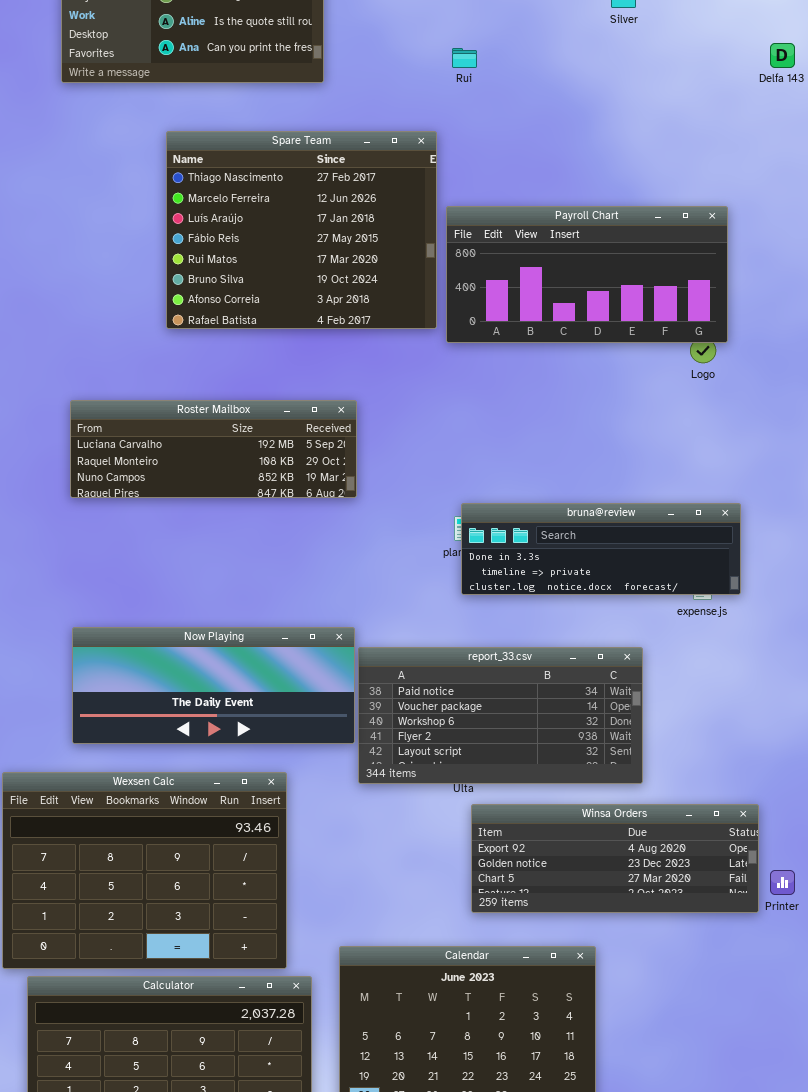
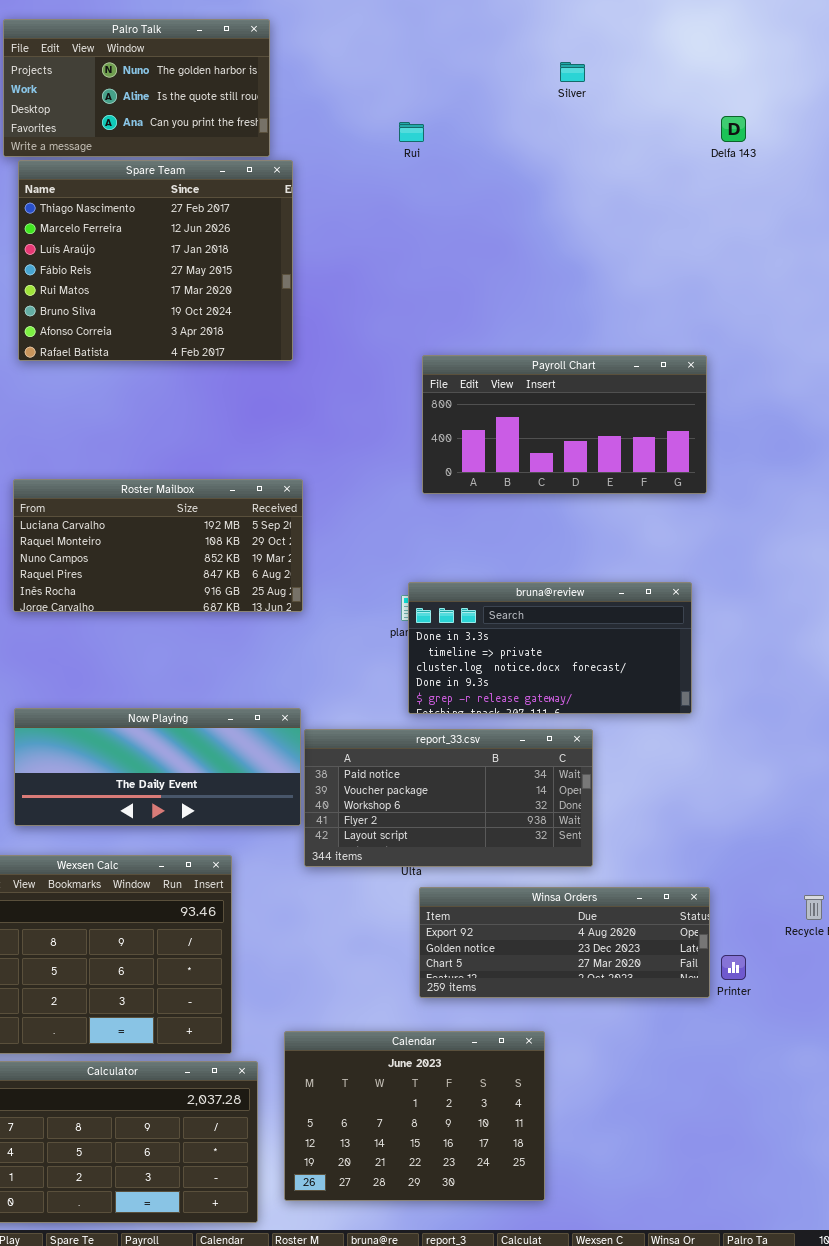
Spare Team: [166,131,437,329] -> [18,160,293,361], moved
Payroll Chart: [446,206,728,343] -> [422,355,707,494], moved
Roster Mailbox: [70,400,357,498] -> [13,479,303,612], resized
bruna@review: [461,503,741,595] -> [408,582,692,714], resized

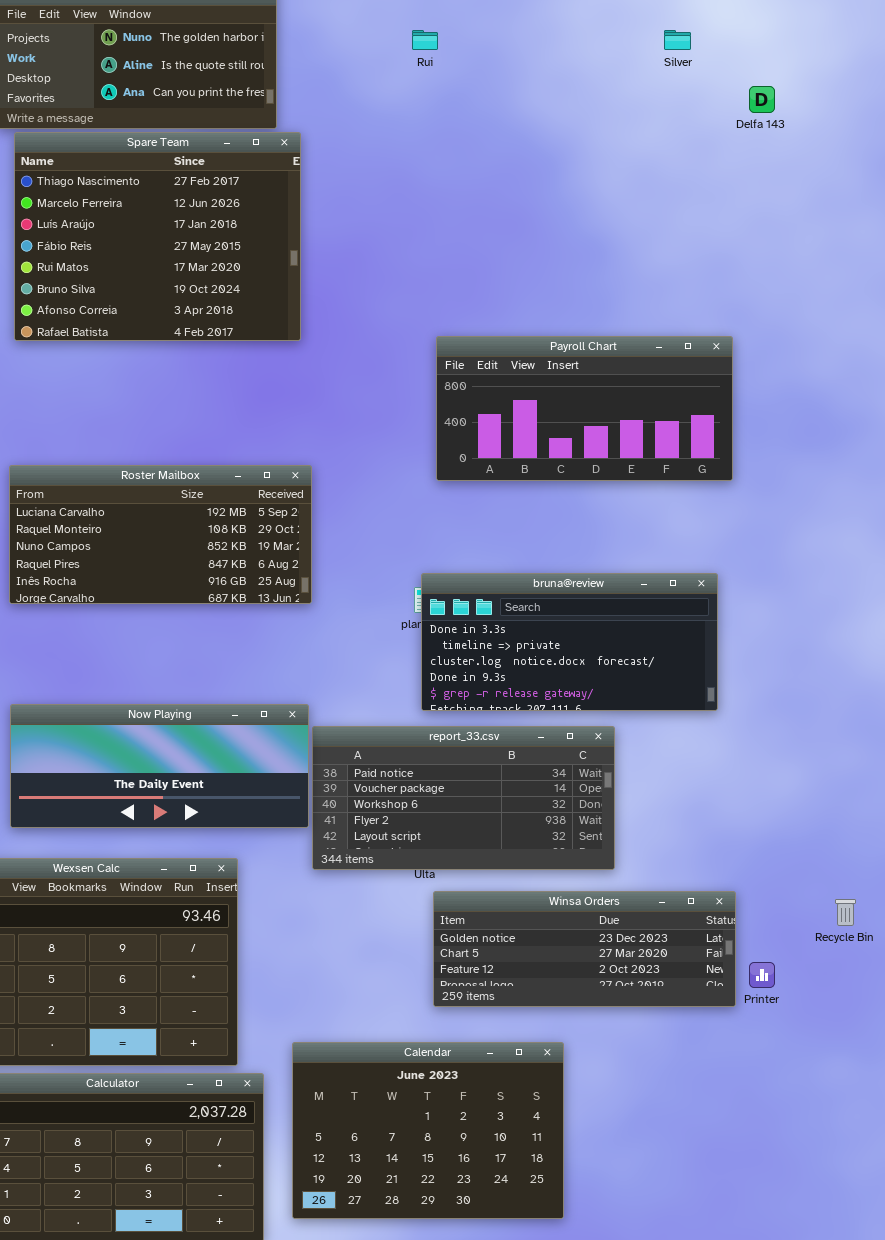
Silver: [560,62,585,82] -> [664,30,691,50], moved
Rui: [399,122,424,142] -> [412,30,438,50], moved
Winsa Orders: [419,887,710,998] -> [433,891,736,1007], scrolled down 1 row

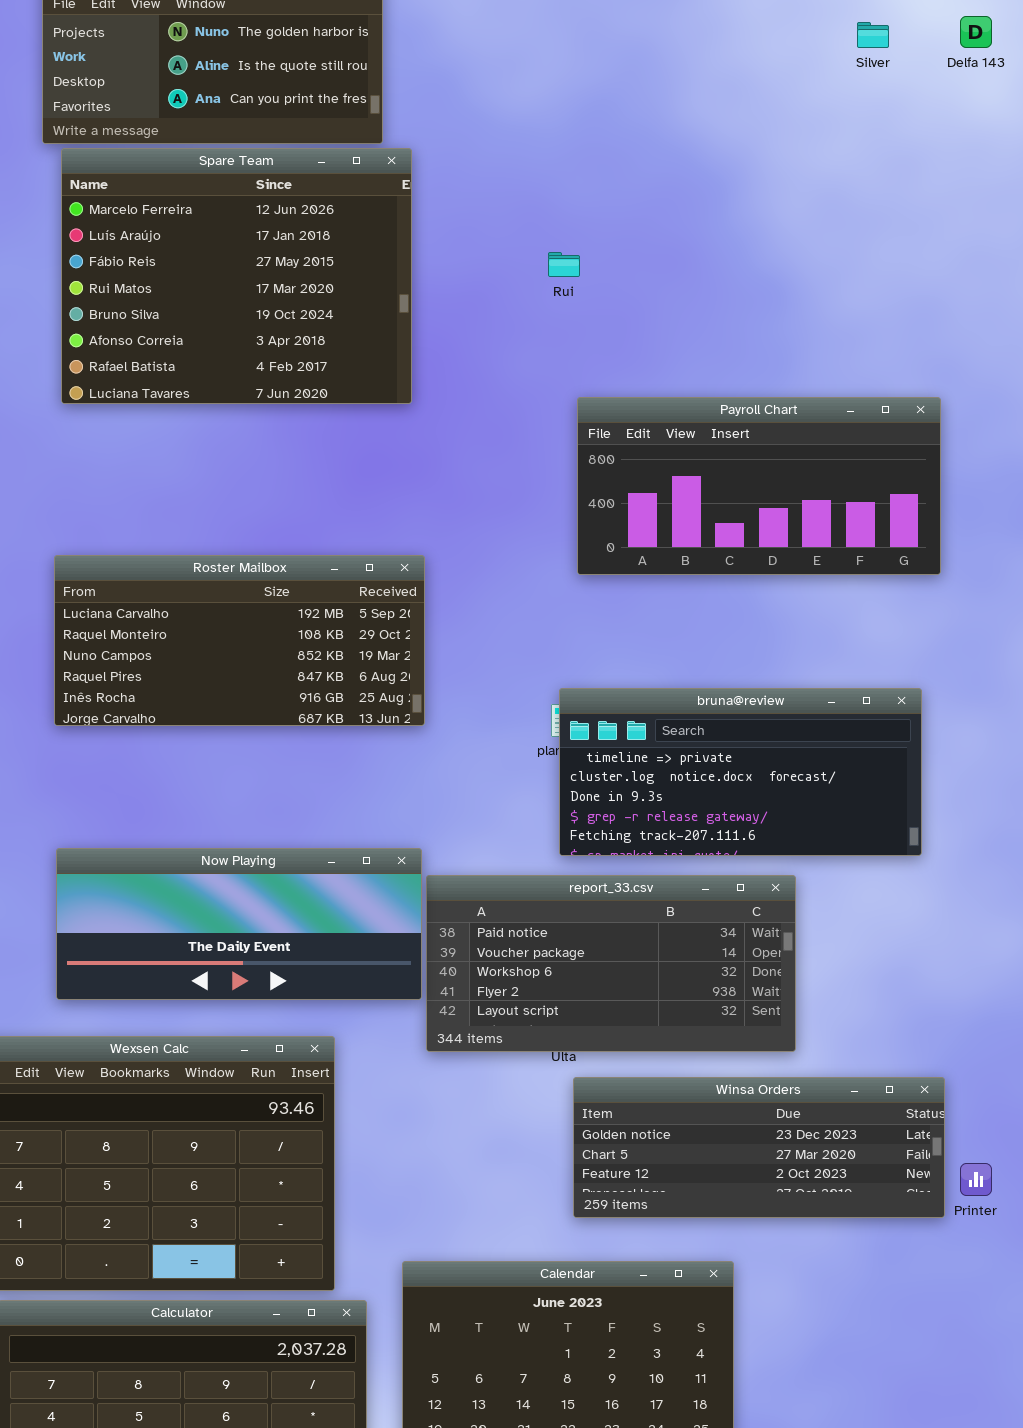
Rui: [412,30,438,50] -> [548,252,580,277], moved
Delfa 143: [749,86,775,113] -> [960,16,992,48], moved
Spare Team: [14,132,301,341] -> [61,148,412,404], scrolled down 1 row
bruna@review: [421,573,718,711] -> [559,688,922,856], scrolled down 1 row

